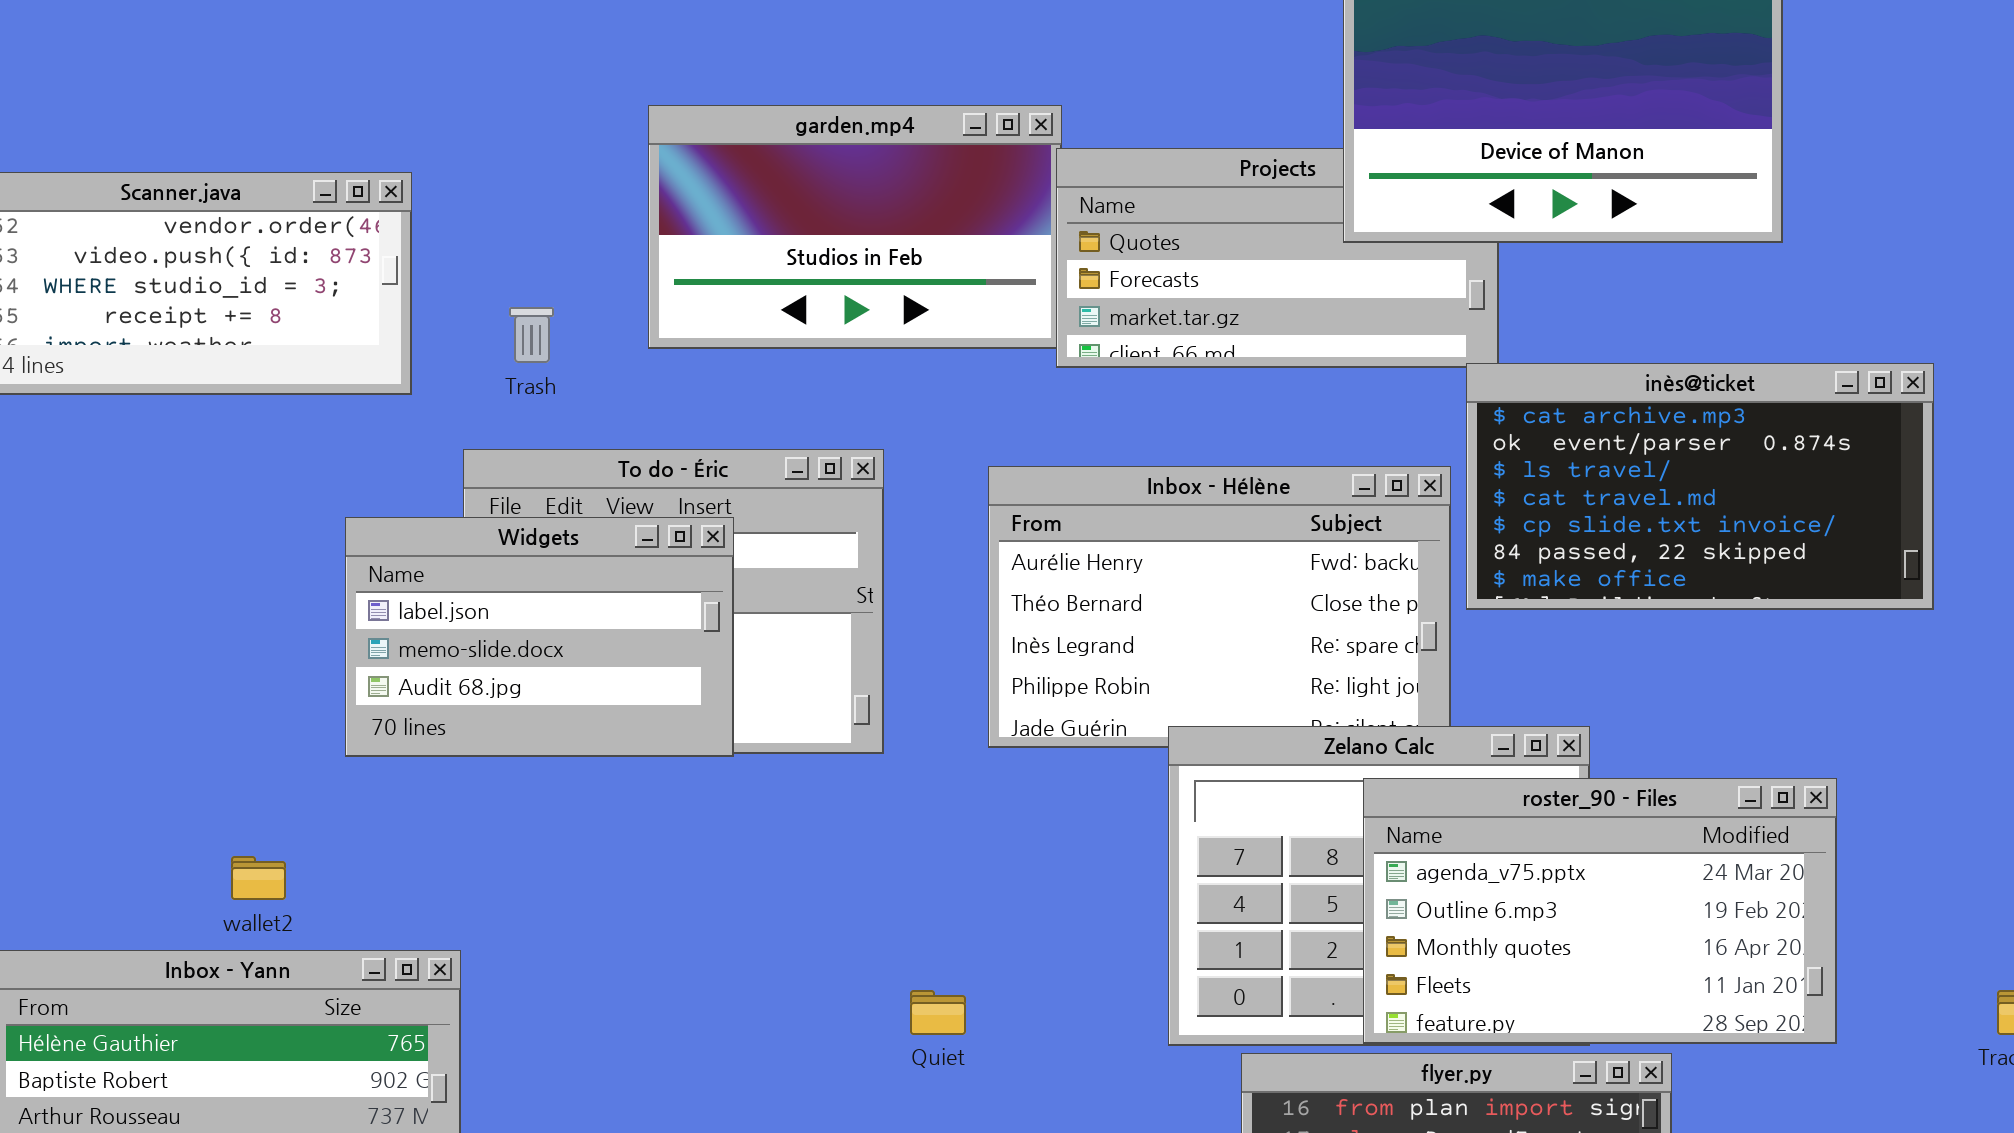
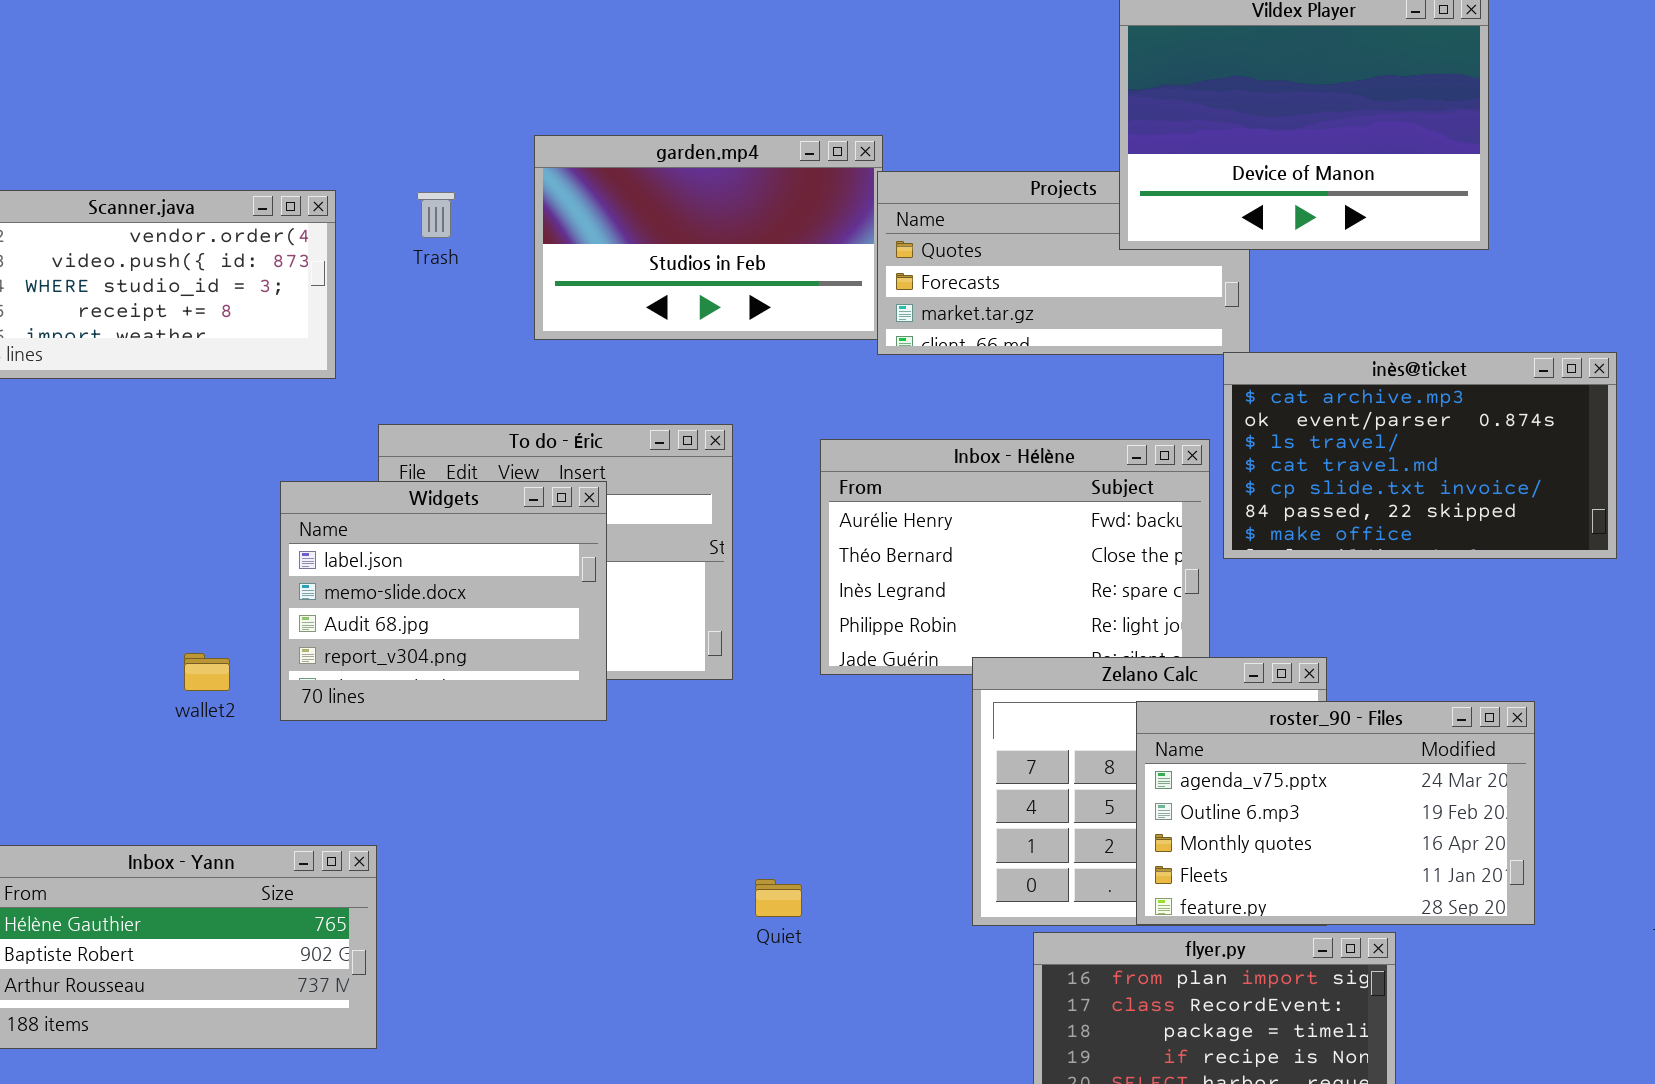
Trash: [509,307,554,363] -> [417,192,455,238], moved
Widgets: [345,517,734,757] -> [280,481,607,721], resized
wallet2: [231,856,286,900] -> [184,653,230,691], moved

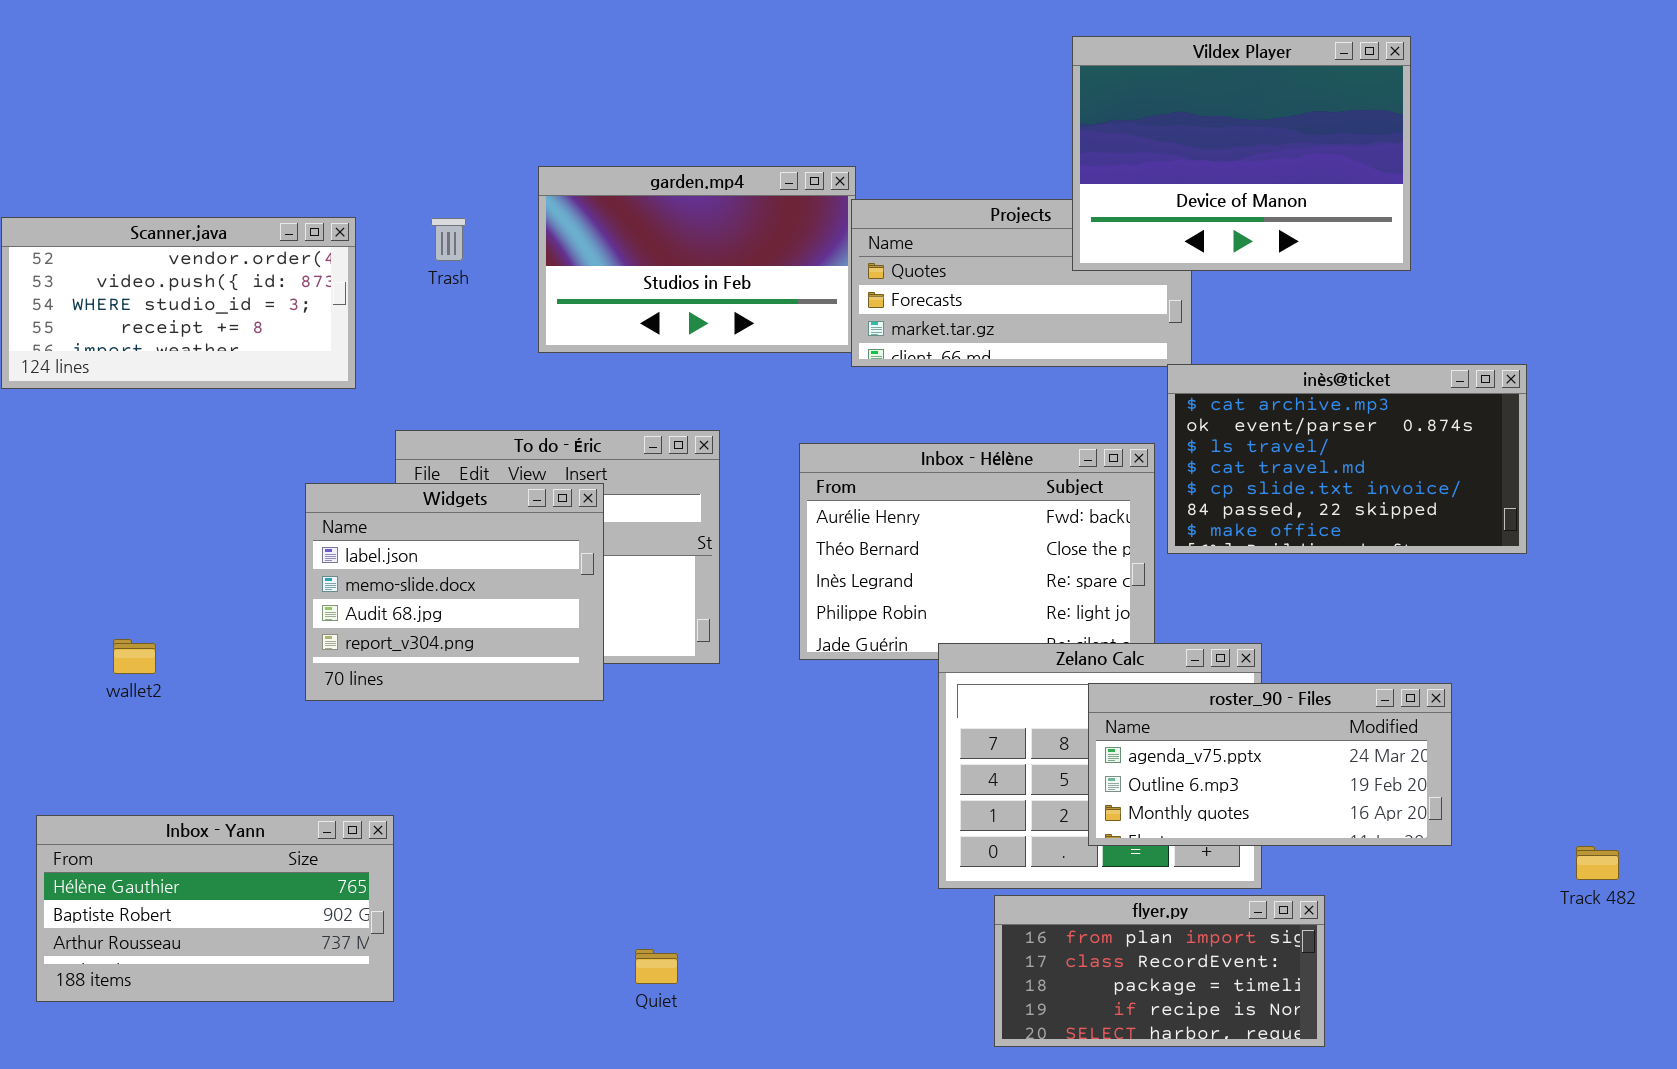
wallet2: [184,653,230,691] -> [113,639,156,674], moved
roster_90 - Files: [1136,701,1535,925] -> [1088,683,1452,846], resized
Quiet: [755,879,802,917] -> [635,949,678,984], moved

